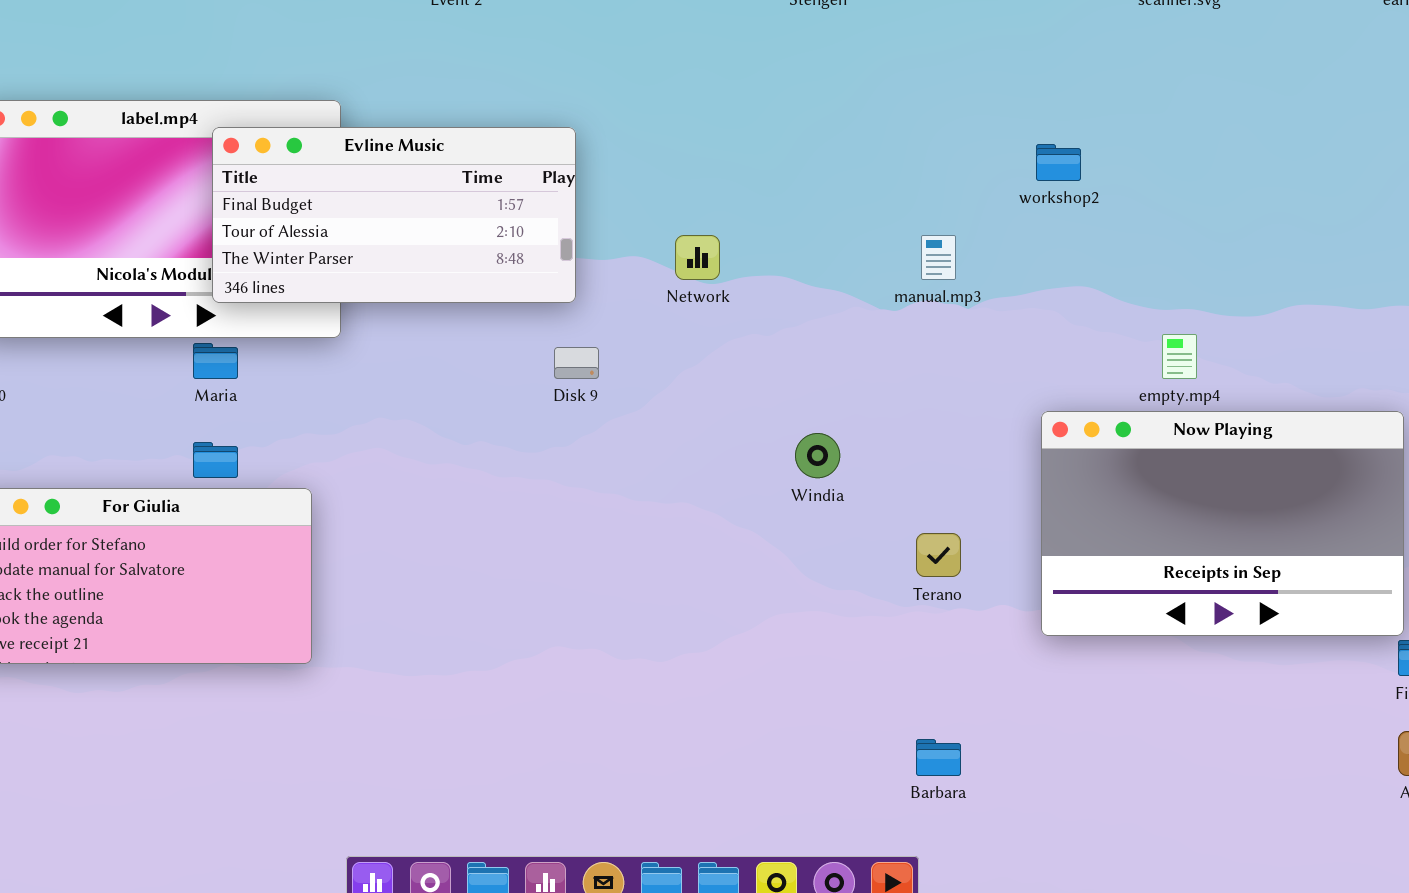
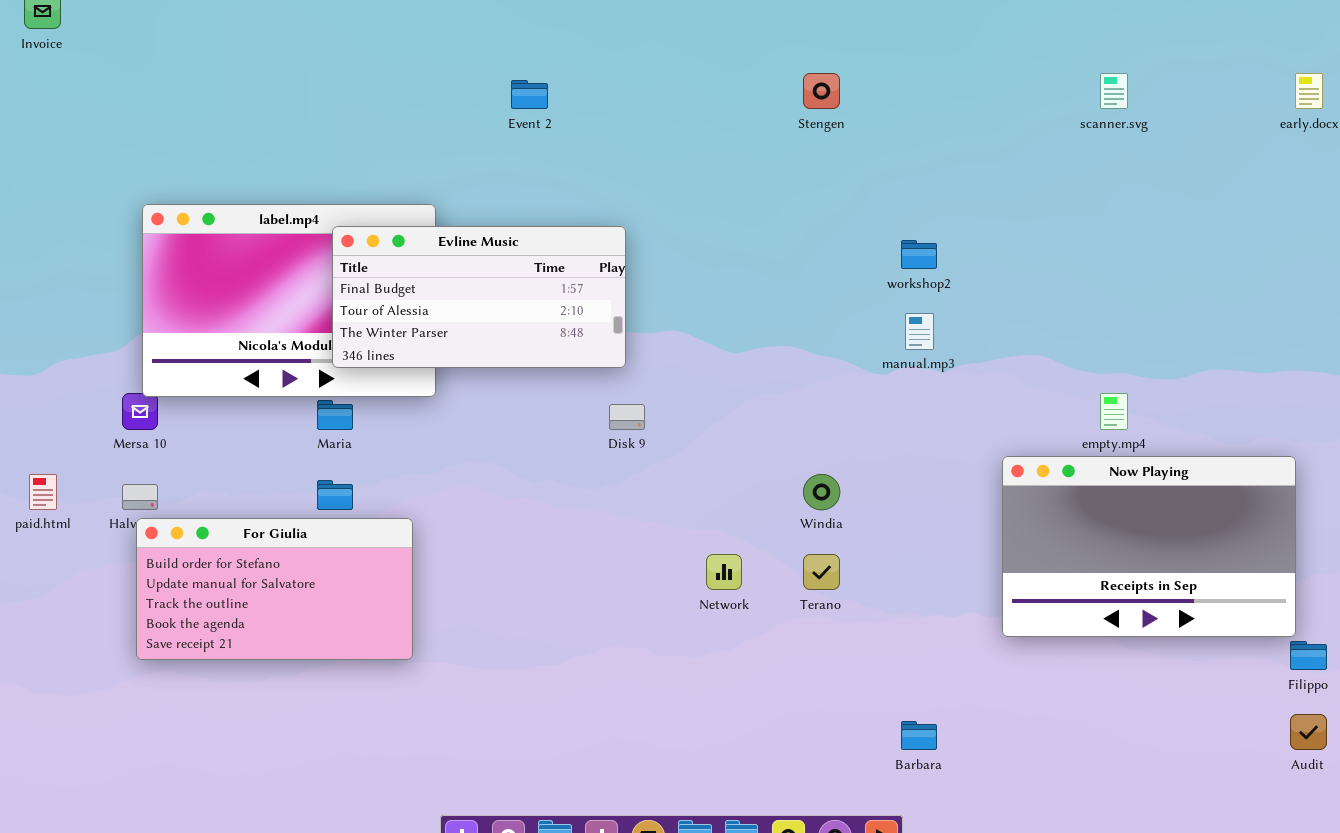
workshop2: [1036,144,1081,181] -> [901,240,937,269], moved
Network: [675,235,720,280] -> [706,554,742,590], moved
Terano: [916,533,961,577] -> [803,554,840,590], moved

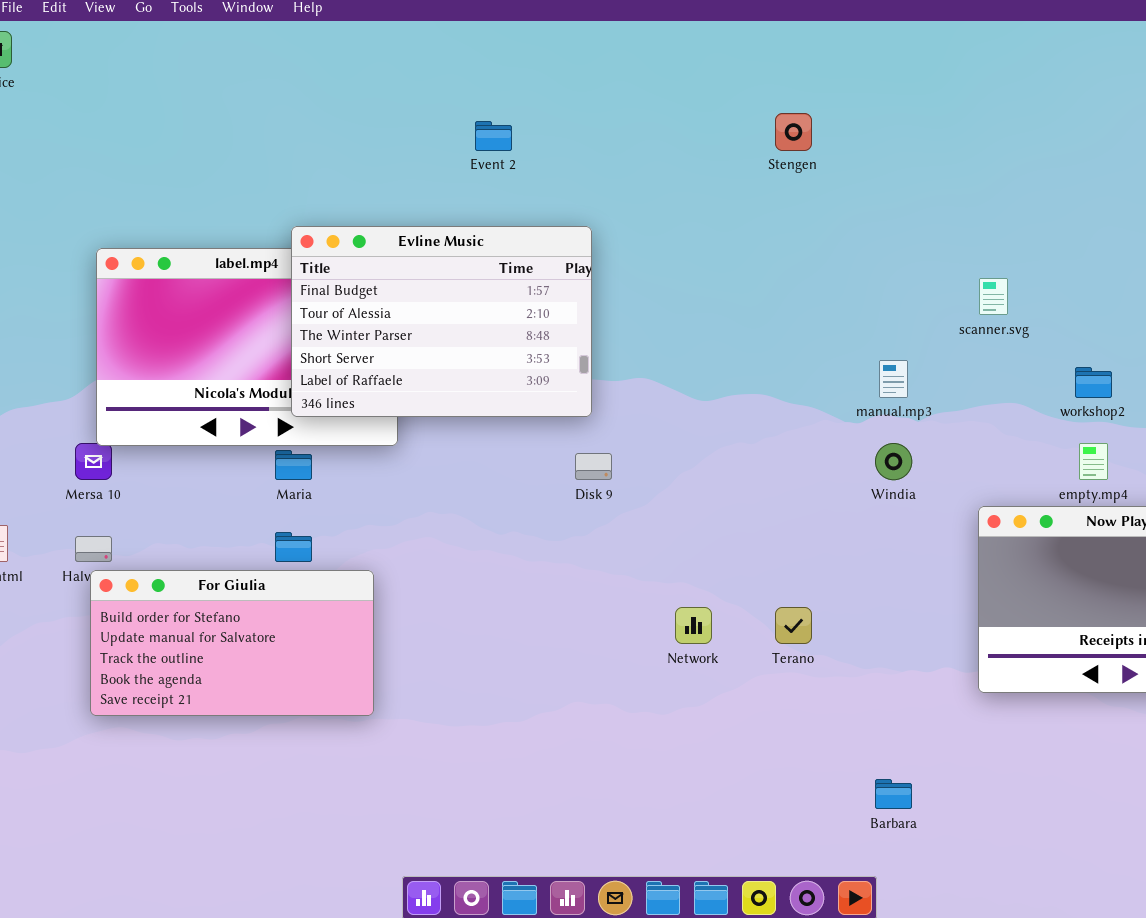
scanner.svg: [1100,73,1128,109] -> [979,278,1008,315], moved
Evline Music: [332,226,626,368] -> [291,226,592,417], resized
workshop2: [901,240,937,269] -> [1075,367,1112,398], moved
Windia: [803,474,840,510] -> [875,443,912,480], moved

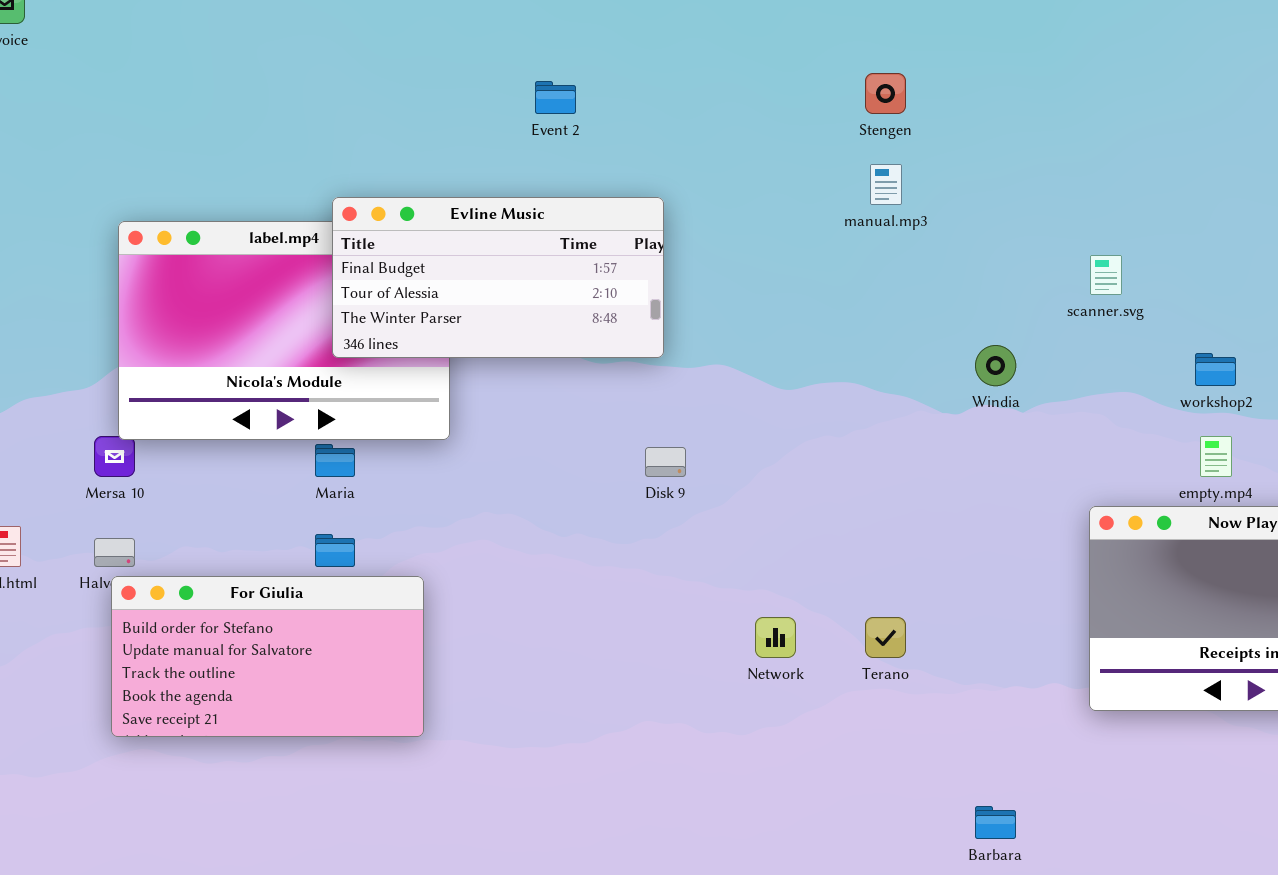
Evline Music: [291,226,592,417] -> [332,197,664,358], resized
manual.mp3: [879,360,908,398] -> [870,164,902,205], moved
Windia: [875,443,912,480] -> [975,345,1016,386], moved

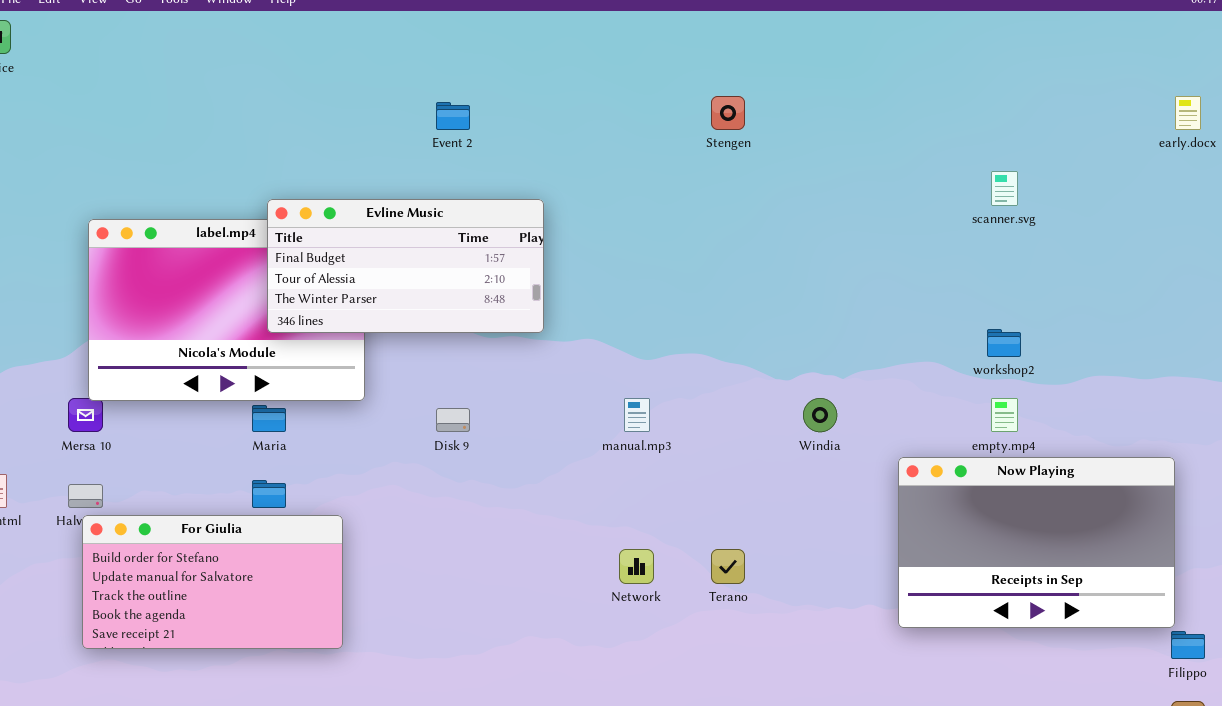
manual.mp3: [870,164,902,205] -> [624,398,650,432], moved
scanner.svg: [1090,255,1122,295] -> [991,171,1018,206], moved
Windia: [975,345,1016,386] -> [803,398,837,432], moved
Disk 9: [645,447,686,477] -> [436,408,470,432], moved

